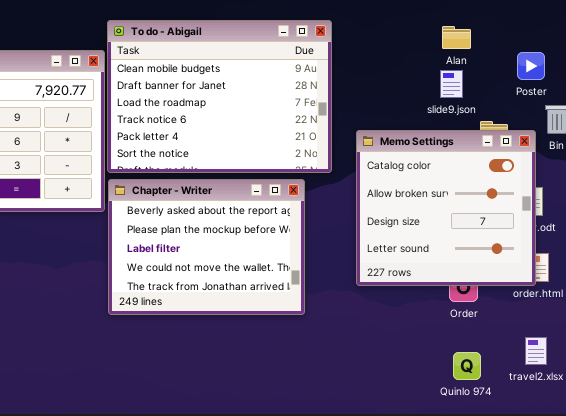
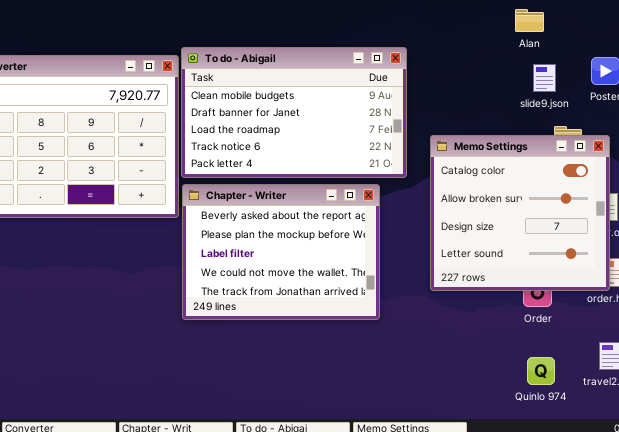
To do - Abigail: [107,20,332,173] -> [181,47,407,178], resized
Alan: [442,26,471,49] -> [515,9,544,32], moved
slide9.json: [440,70,463,98] -> [533,64,556,92], moved

